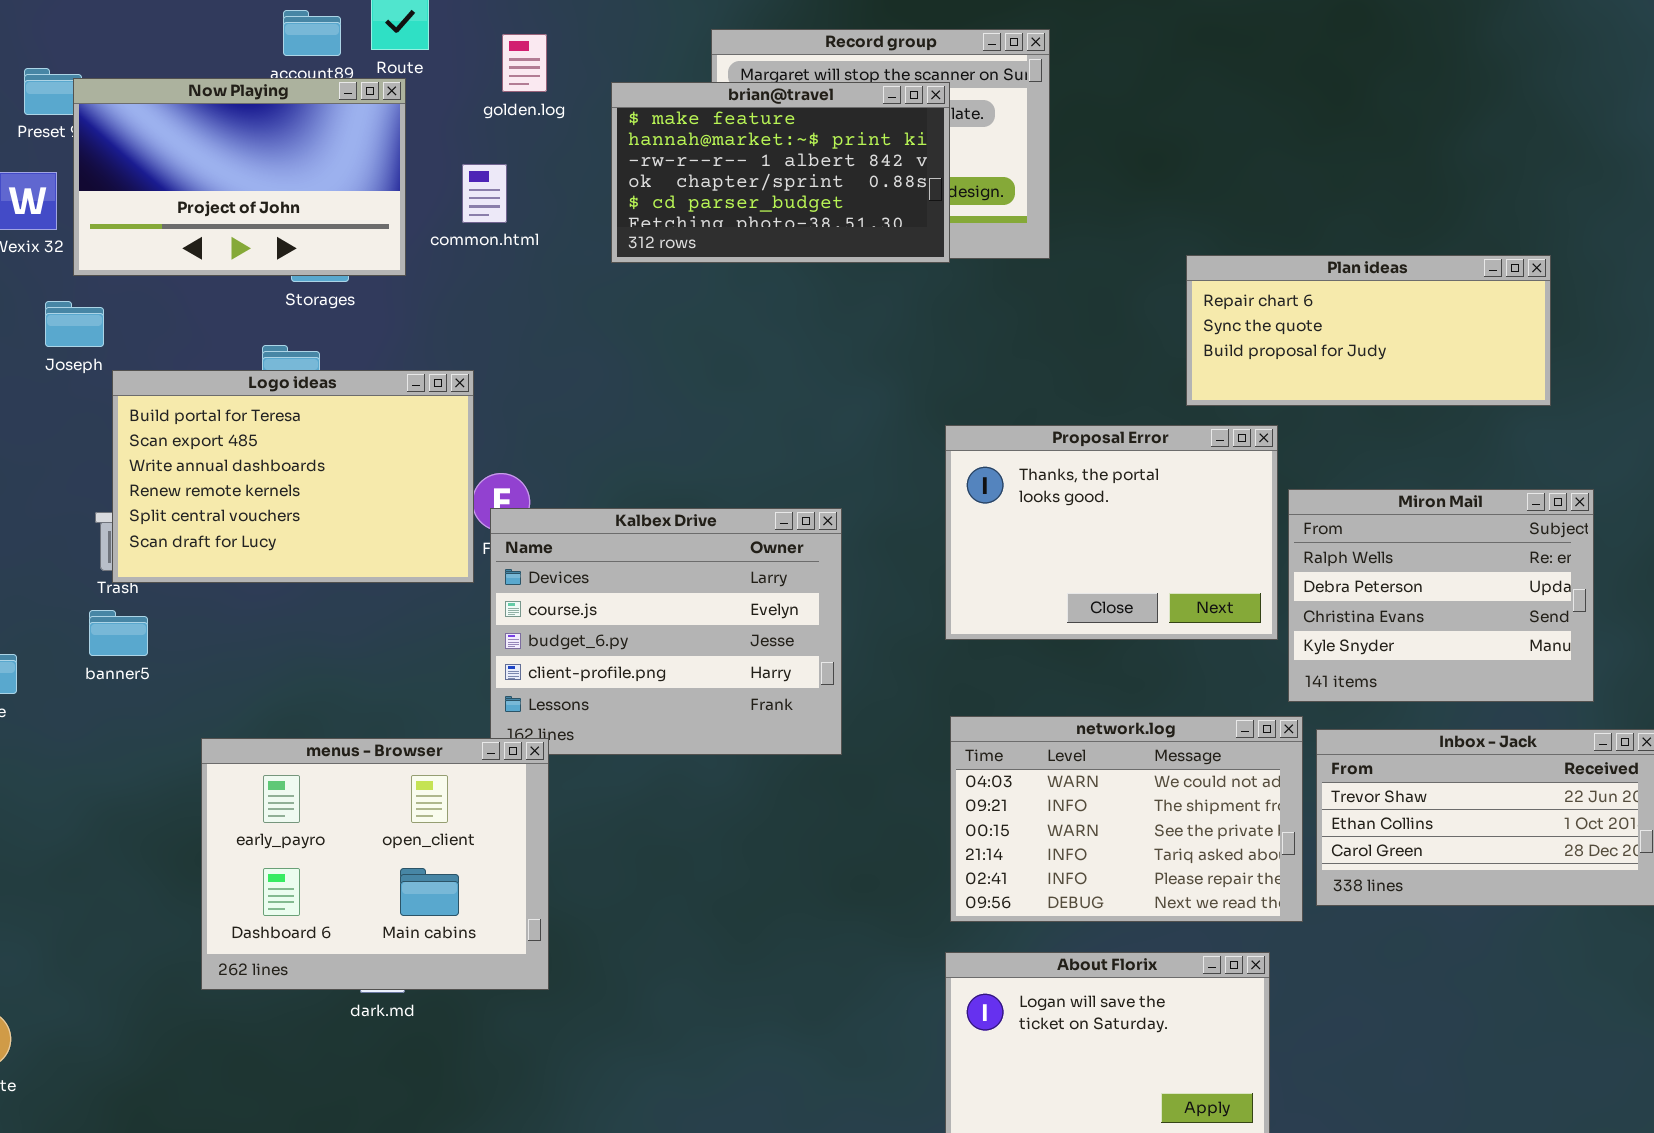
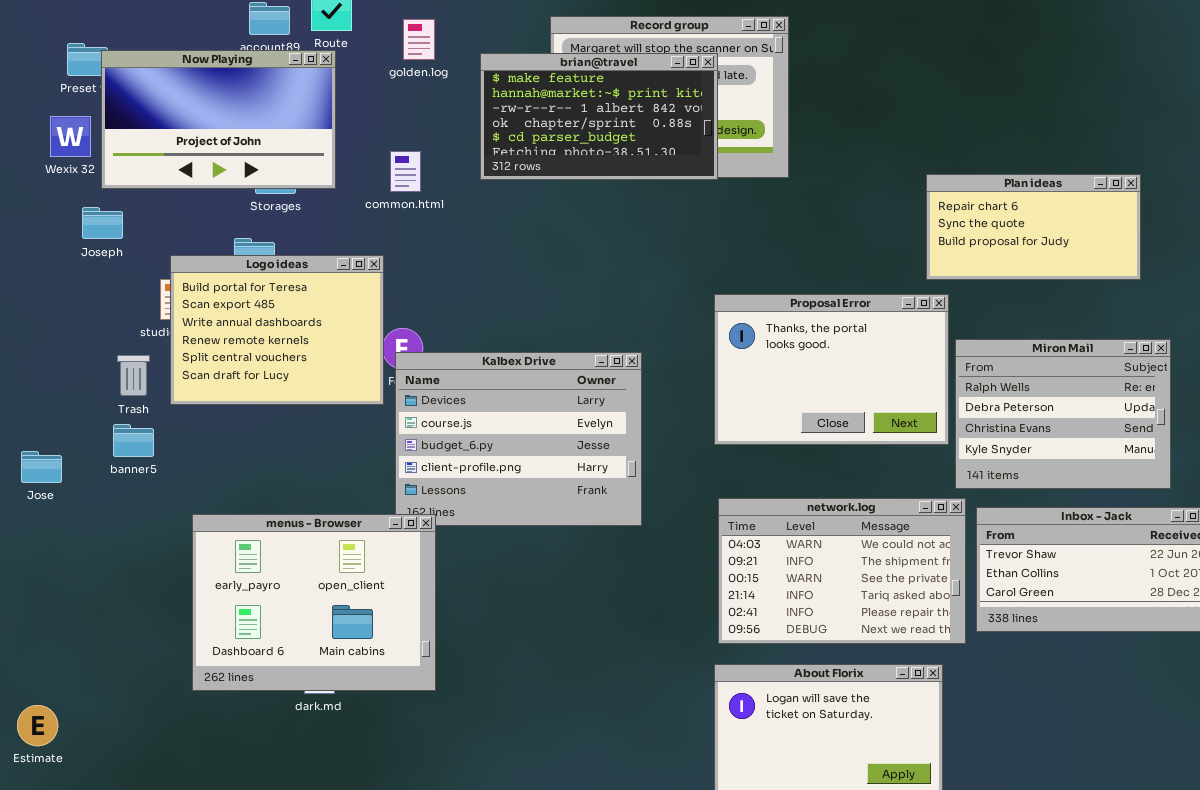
common.html: [462,164,507,223] -> [390,151,421,192], moved
Plan ideas: [1186,255,1551,406] -> [926,174,1141,280], resized
Logo ideas: [112,370,474,583] -> [170,255,384,405], resized

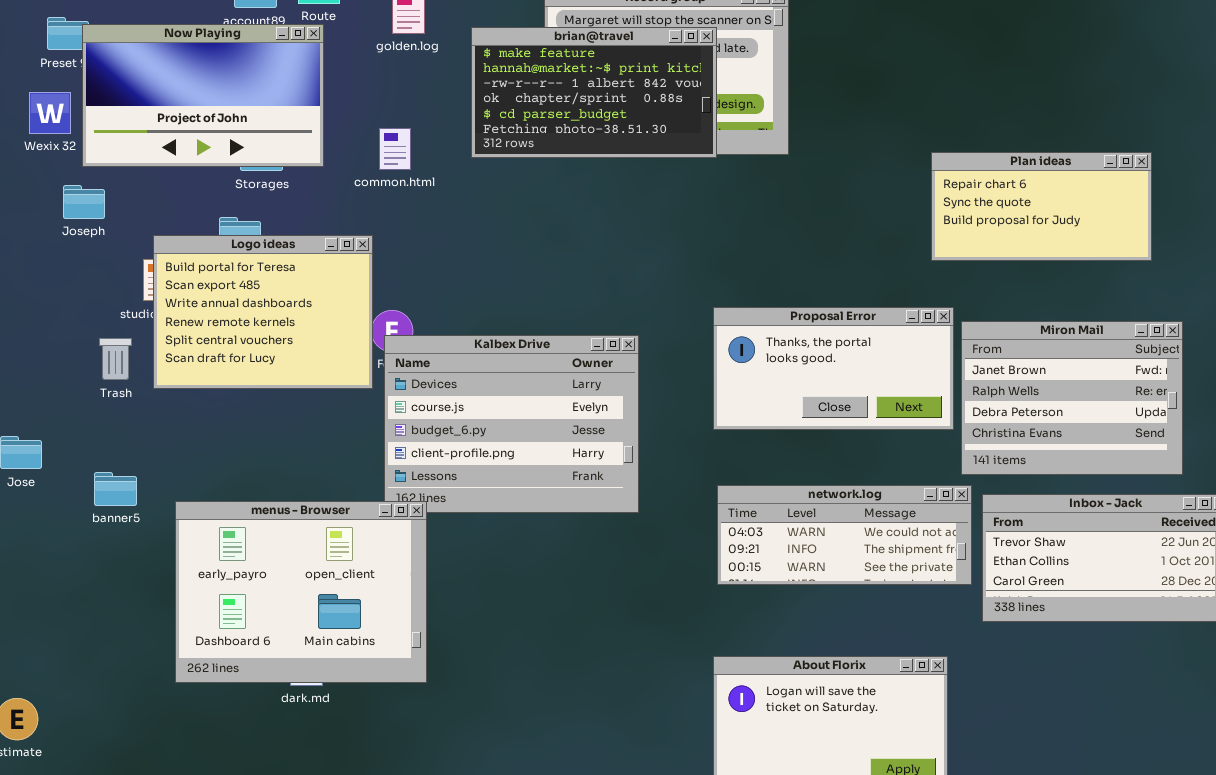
Proposal Error: [714,294,949,445] -> [713,307,954,430], resized
Miron Mail: [955,339,1171,489] -> [961,321,1183,475], scrolled up 1 row
banner5: [113,424,154,457] -> [94,472,137,506], moved
network.log: [718,498,966,644] -> [717,485,972,585], resized

